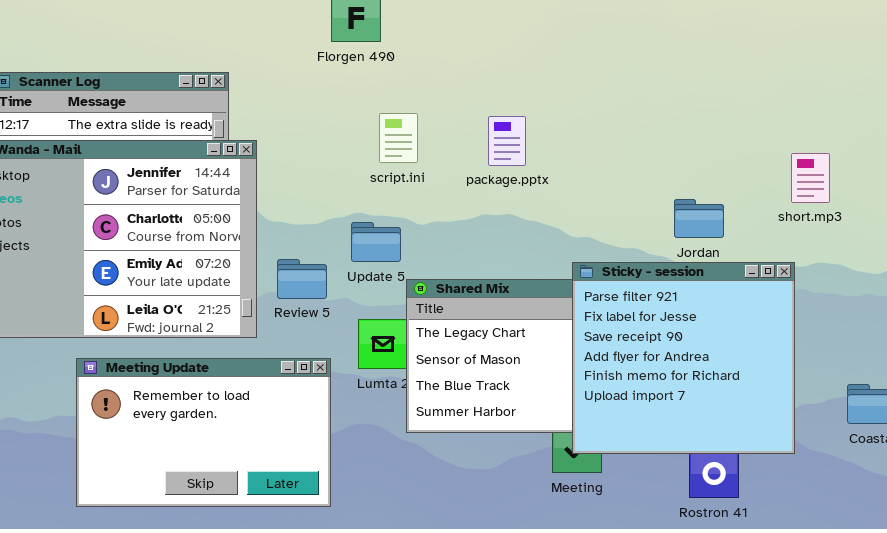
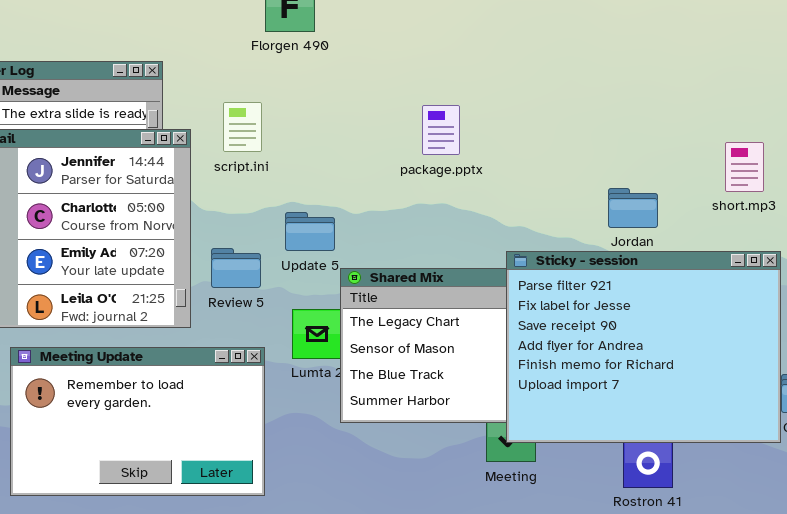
script.ini: [379,113,418,163] -> [223,102,262,152], moved
Sticky - session: [572,262,795,454] -> [506,251,781,443], resized

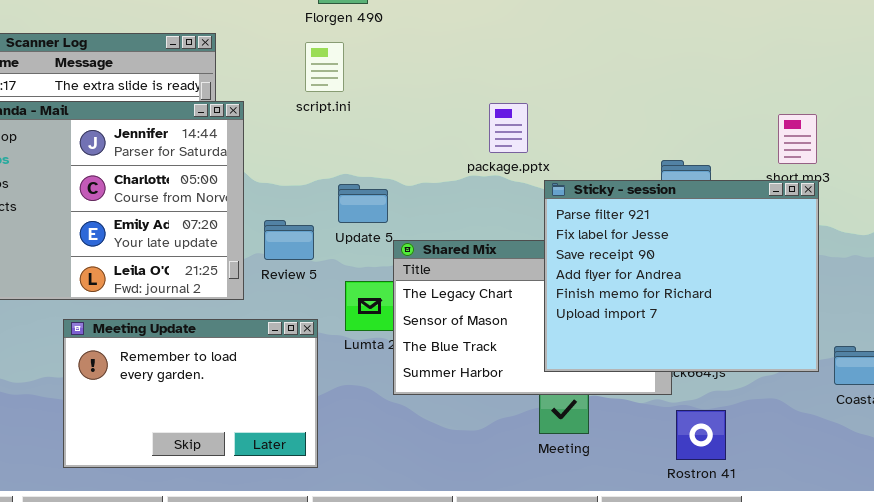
script.ini: [223,102,262,152] -> [305,42,344,92], moved
package.pptx: [422,105,460,155] -> [489,103,528,153], moved
Sticky - session: [506,251,781,443] -> [544,180,819,372], moved

